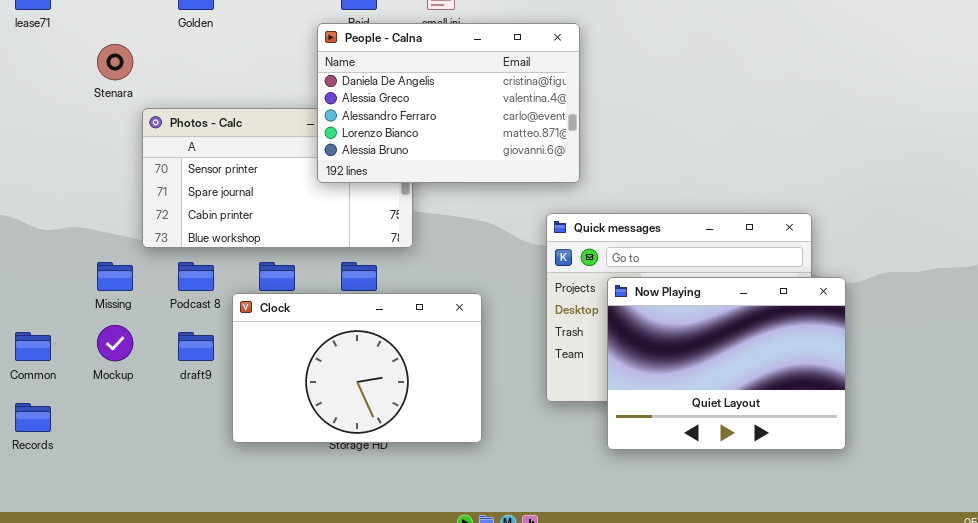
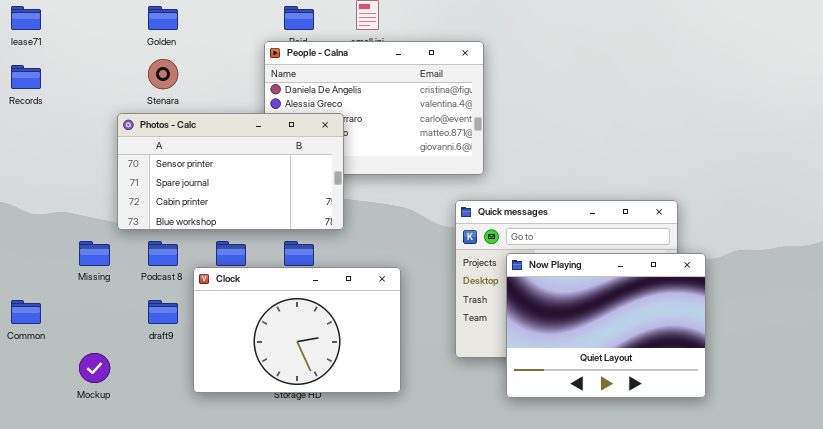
Stenara: [97,44,133,80] -> [148,59,178,89], moved
Photos - Calc: [142,108,413,248] -> [117,113,344,230], raised
Mockup: [97,325,133,361] -> [79,353,110,383], moved
Records: [15,403,51,432] -> [11,65,41,89], moved

